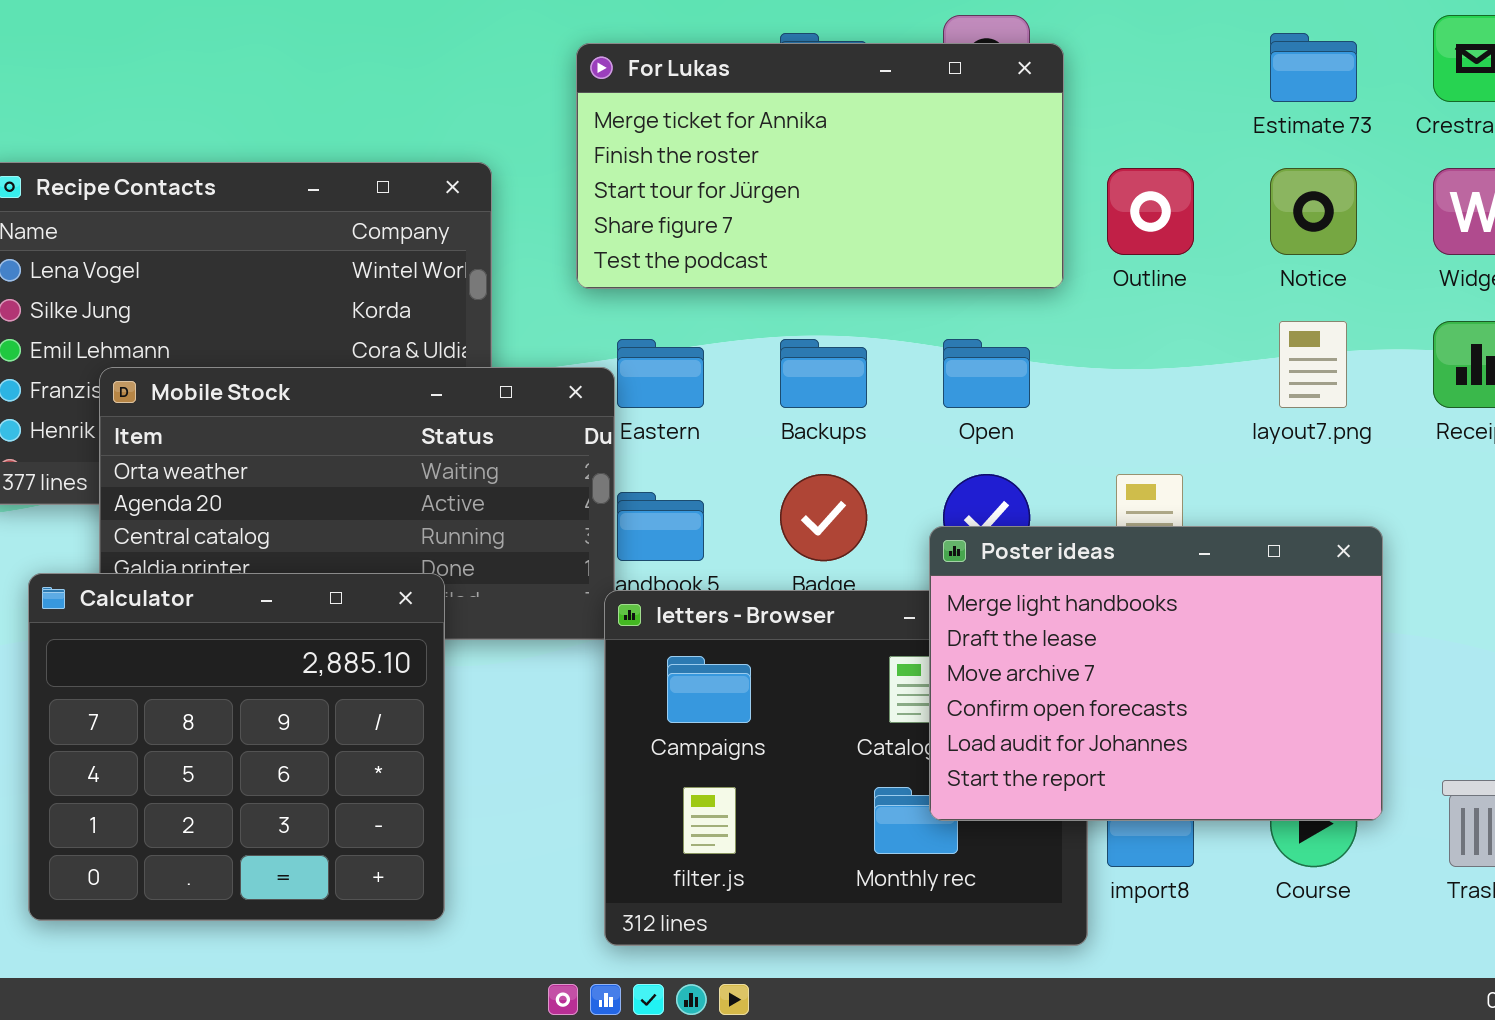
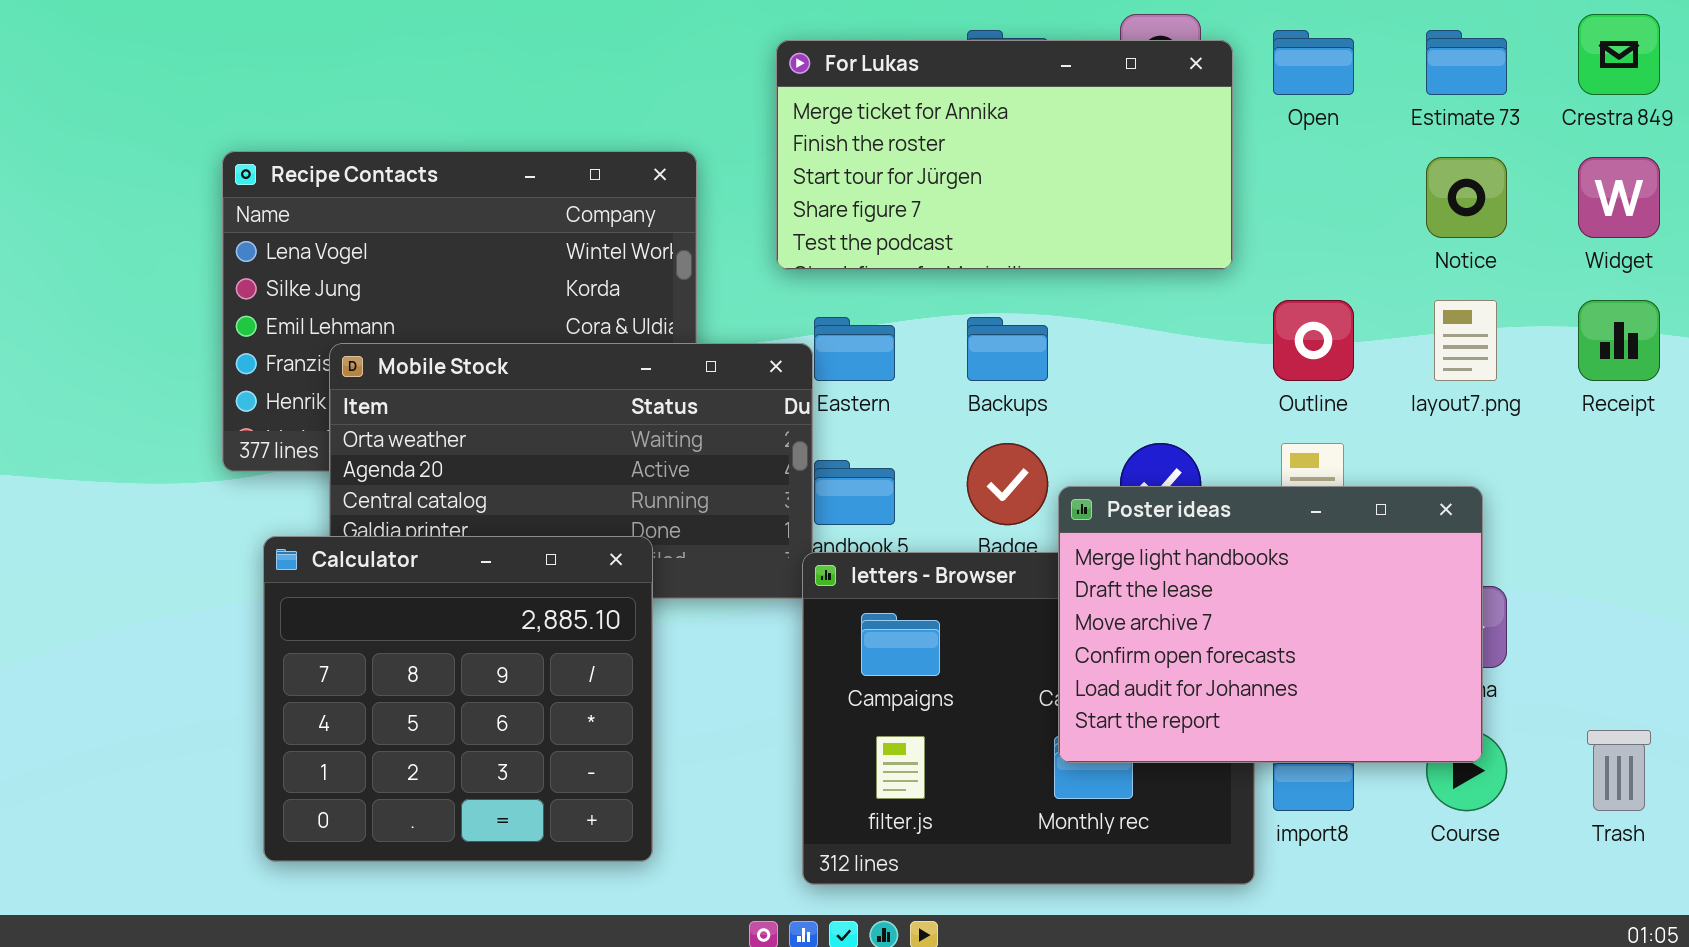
Outline: [1107,168,1194,255] -> [1273,300,1354,381], moved
Open: [943,339,1030,408] -> [1273,30,1354,95], moved
Poster ideas: [929,526,1383,821] -> [1058,486,1483,763], moved

